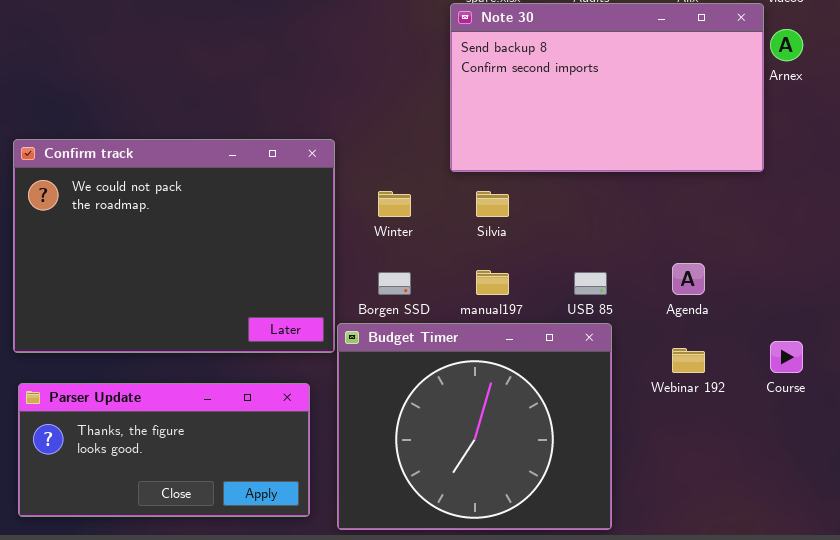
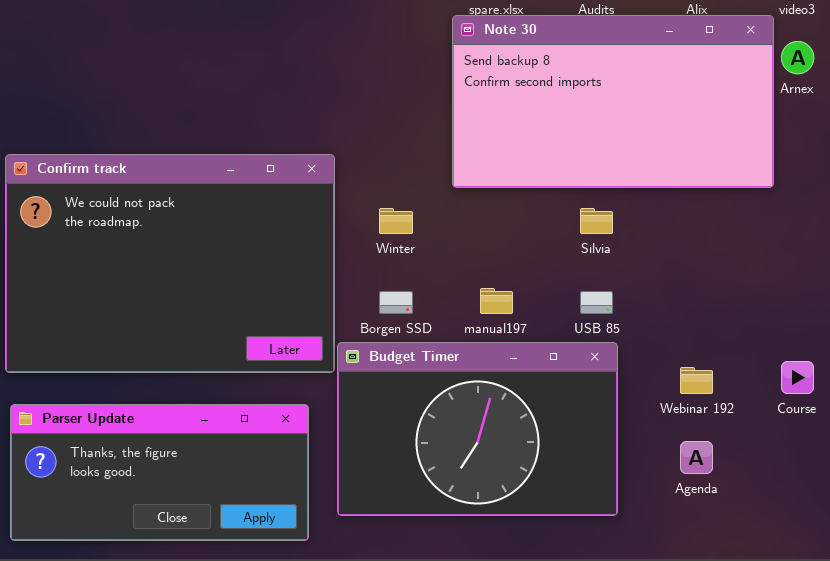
Sílvia: [476,191,509,217] -> [580,208,613,234], moved
Agenda: [672,263,705,295] -> [680,441,713,474], moved
Budget Timer: [337,323,612,530] -> [337,342,618,516], resized

